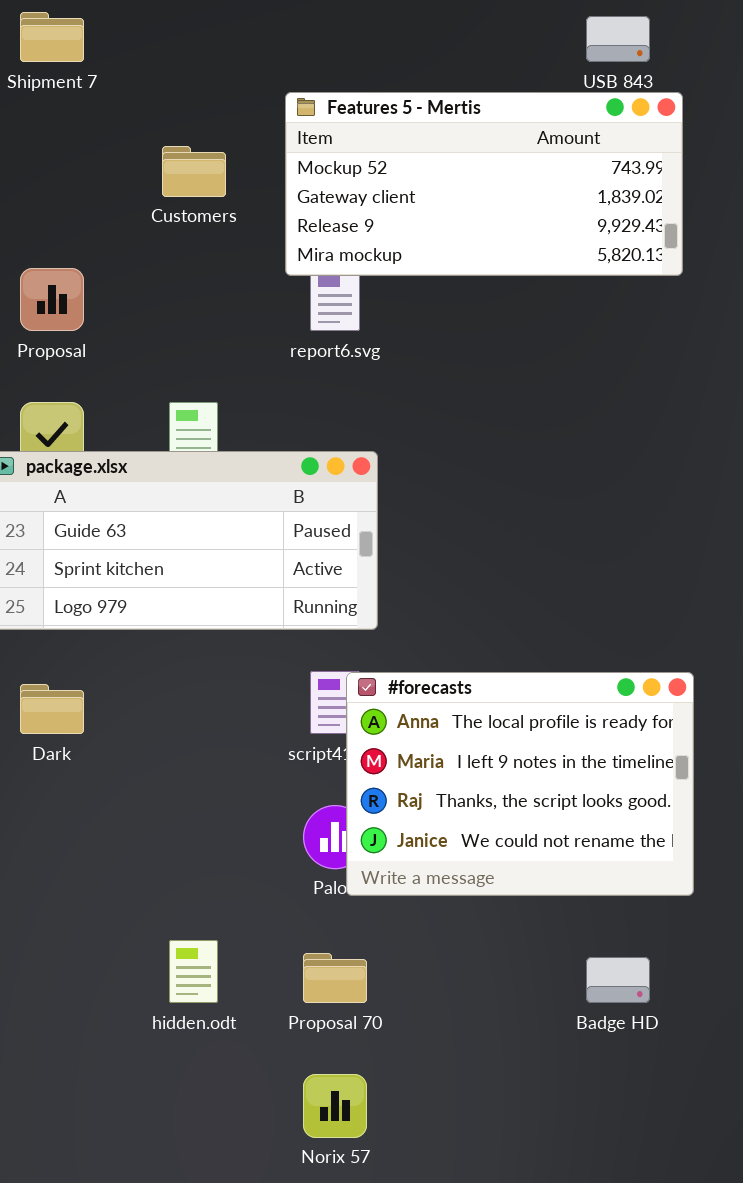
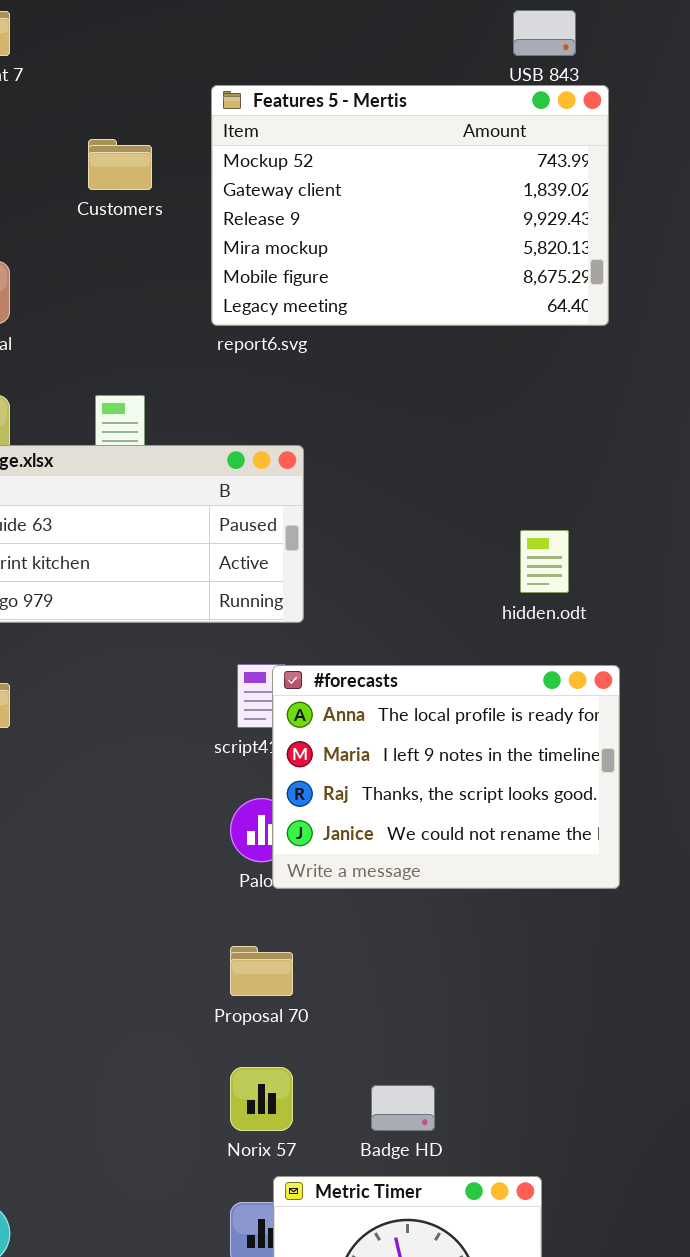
Features 5 - Mertis: [285,92,683,276] -> [211,85,609,326], resized
hidden.odt: [169,940,218,1003] -> [520,530,569,593], moved
Badge HD: [586,957,650,1003] -> [371,1085,435,1131], moved

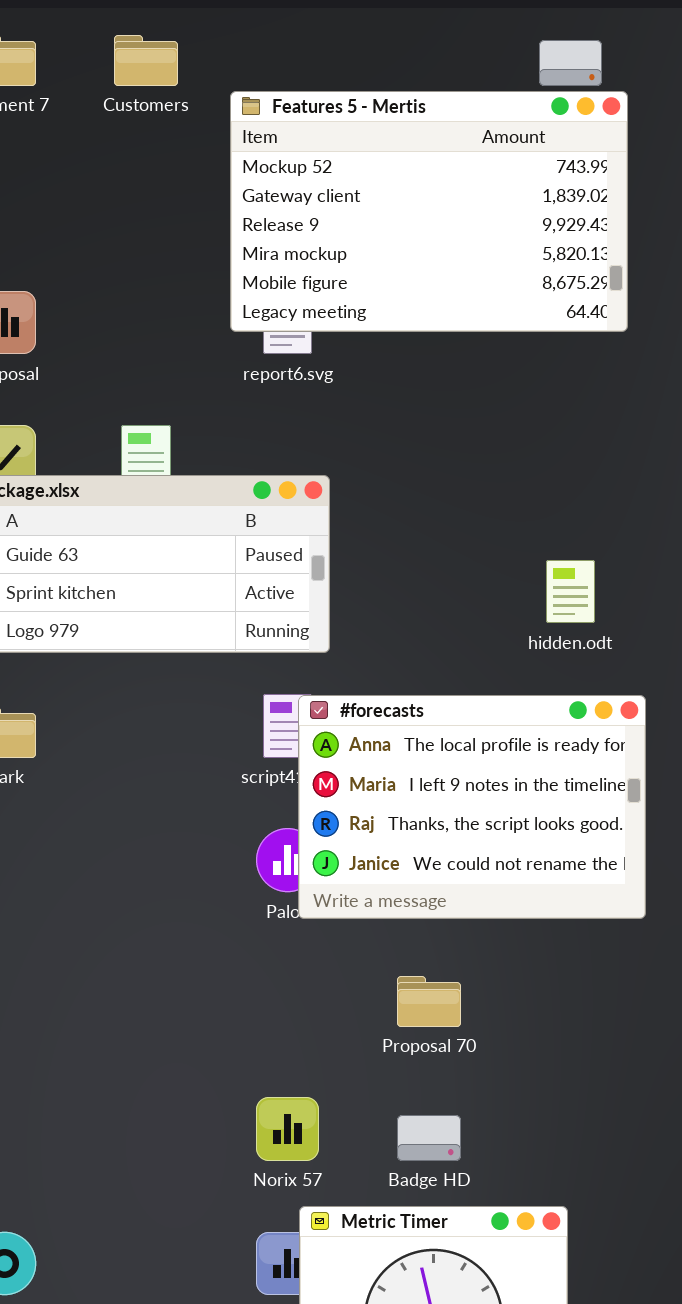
Features 5 - Mertis: [211,85,609,326] -> [230,91,628,332], moved
Customers: [88,139,152,190] -> [114,35,178,86], moved
Proposal 70: [230,946,293,996] -> [397,976,461,1027], moved

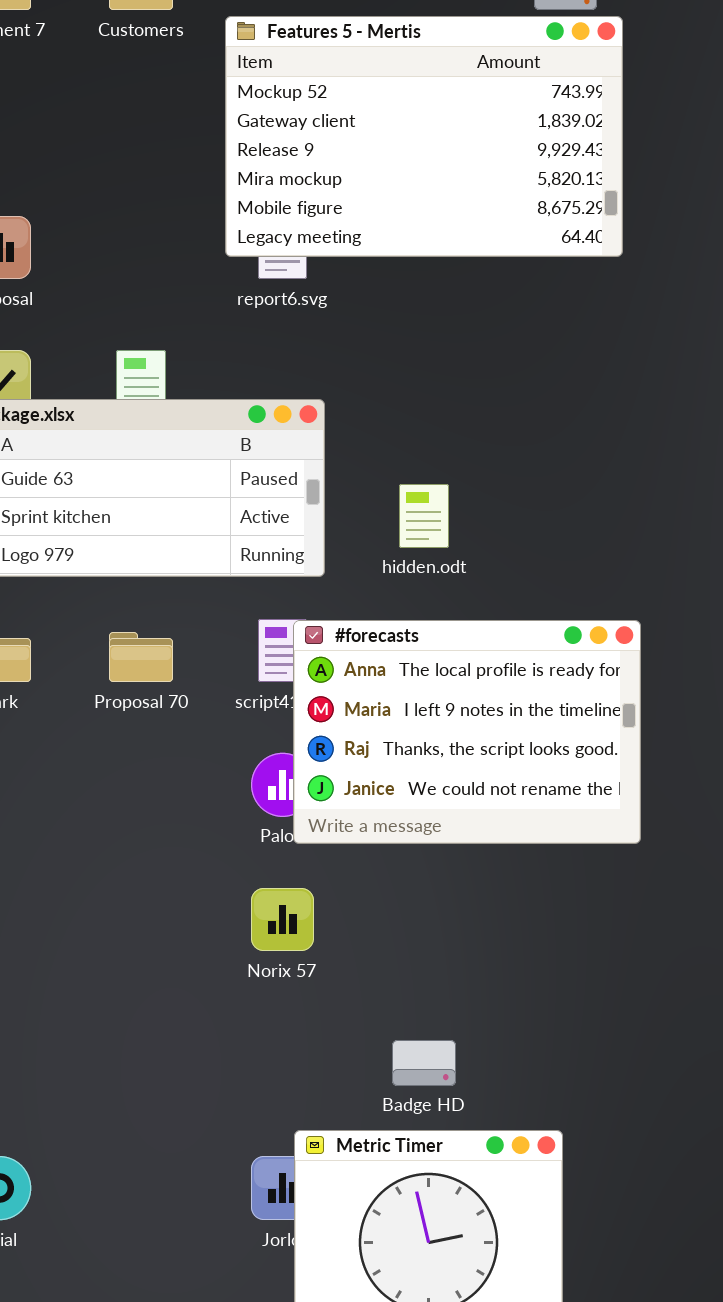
hidden.odt: [546,560,595,623] -> [399,484,449,548], moved
Proposal 70: [397,976,461,1027] -> [109,632,173,682], moved
Norix 57: [256,1097,319,1161] -> [251,888,314,951], moved

